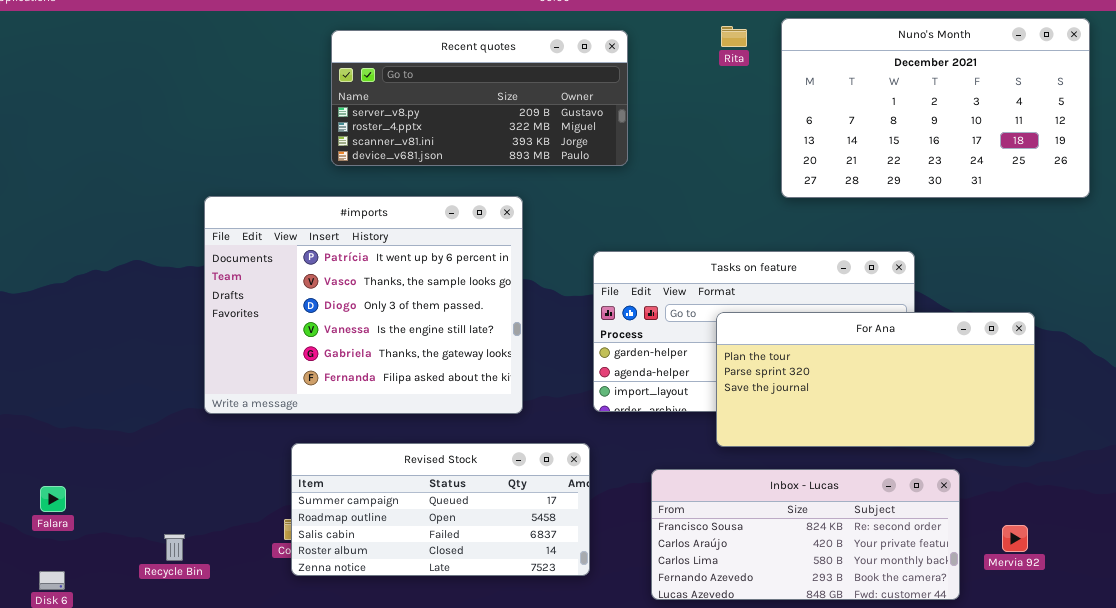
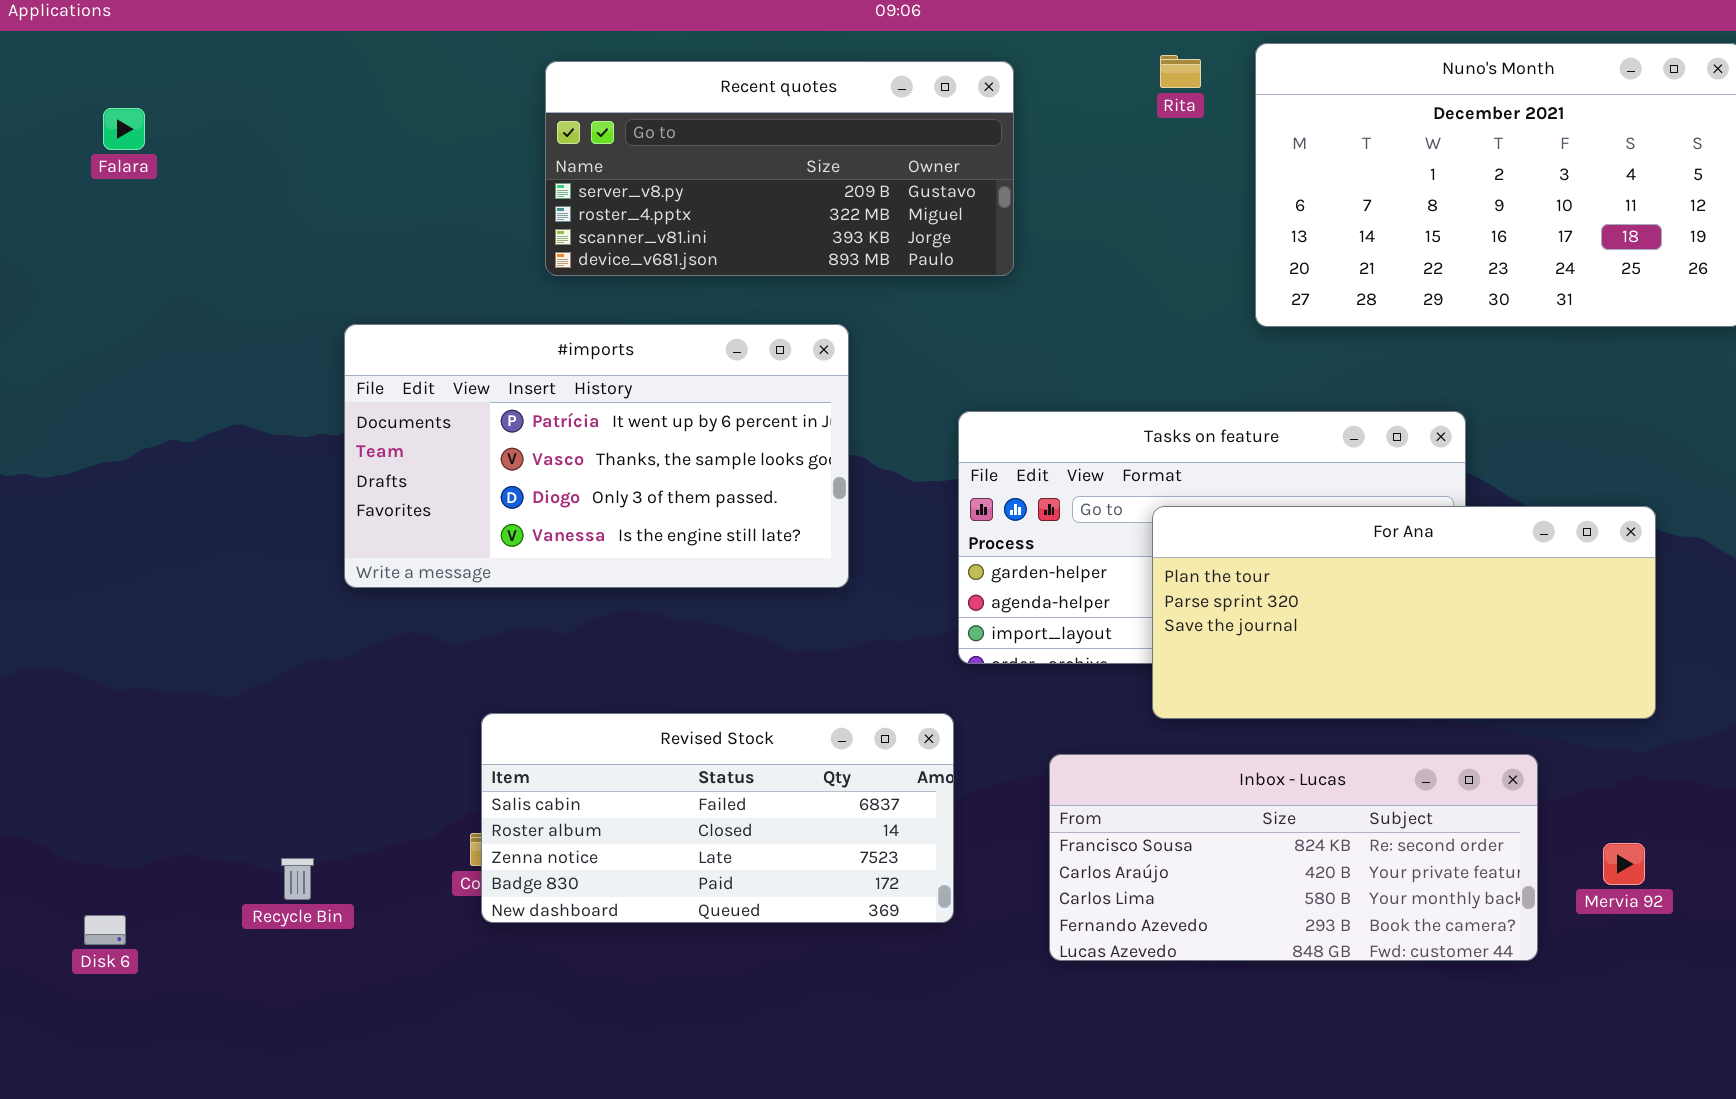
#imports: [204,196,523,414] -> [344,324,849,588], resized
Revised Stock: [291,443,590,576] -> [481,713,954,923], scrolled down 2 rows
Falara: [40,486,66,512] -> [103,108,145,150], moved

